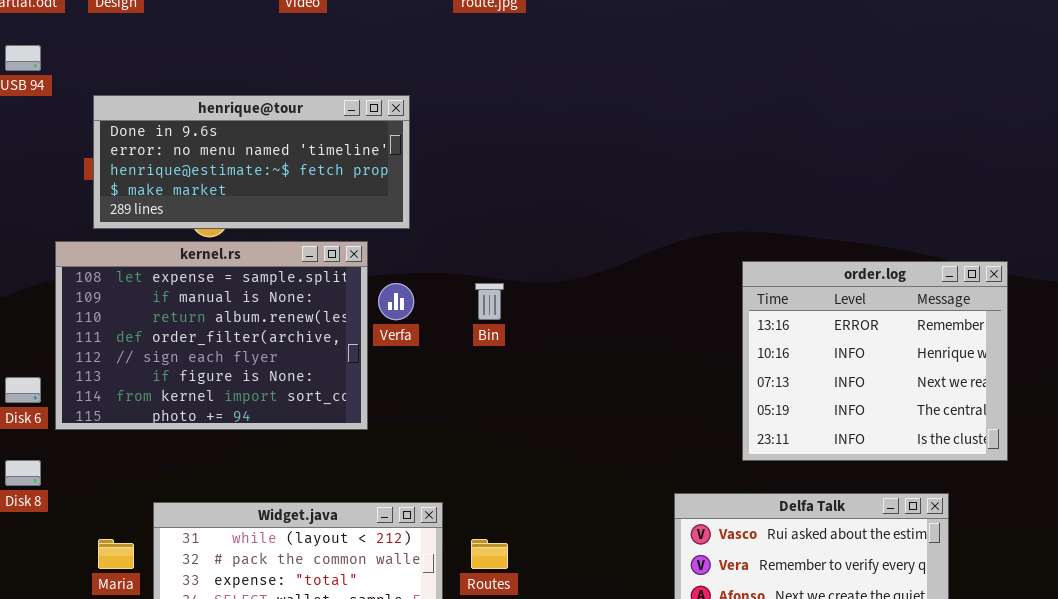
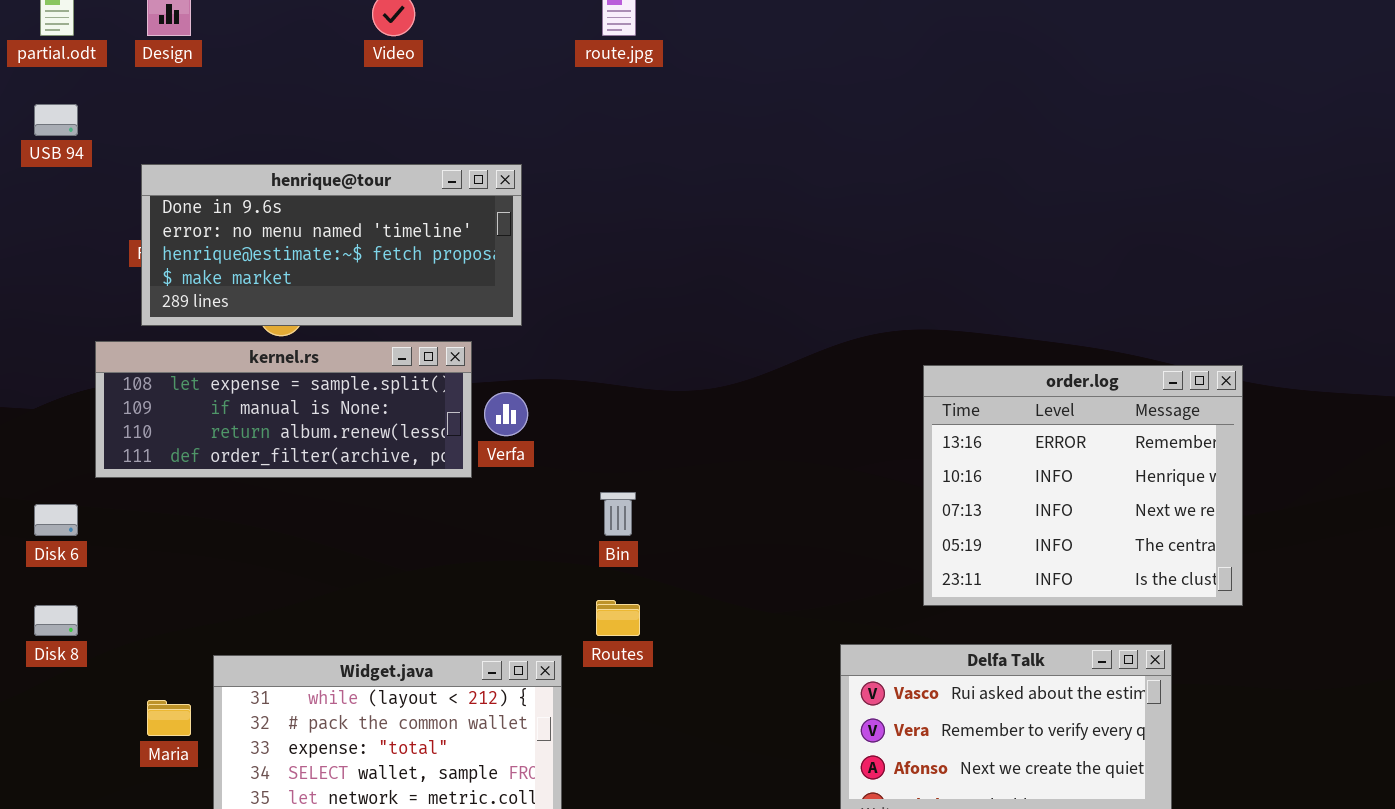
kernel.rs: [55,241,368,430] -> [95,341,472,478], resized
Bin: [475,283,504,320] -> [600,492,636,536], moved
Routes: [471,539,508,569] -> [596,600,640,636], moved

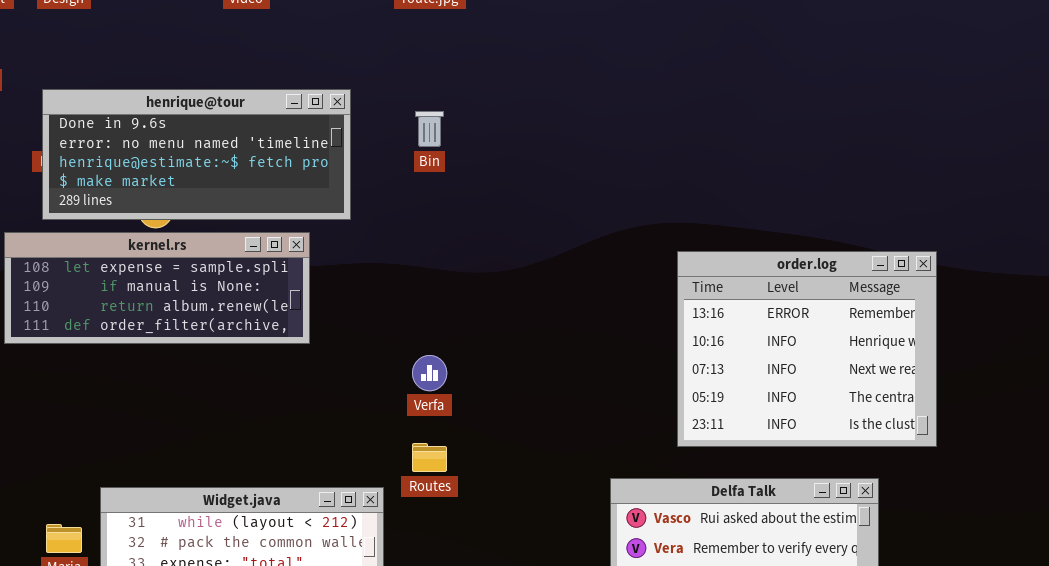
Verfa: [484,392,528,436] -> [412,355,447,391], moved
Bin: [600,492,636,536] -> [415,111,444,147], moved

